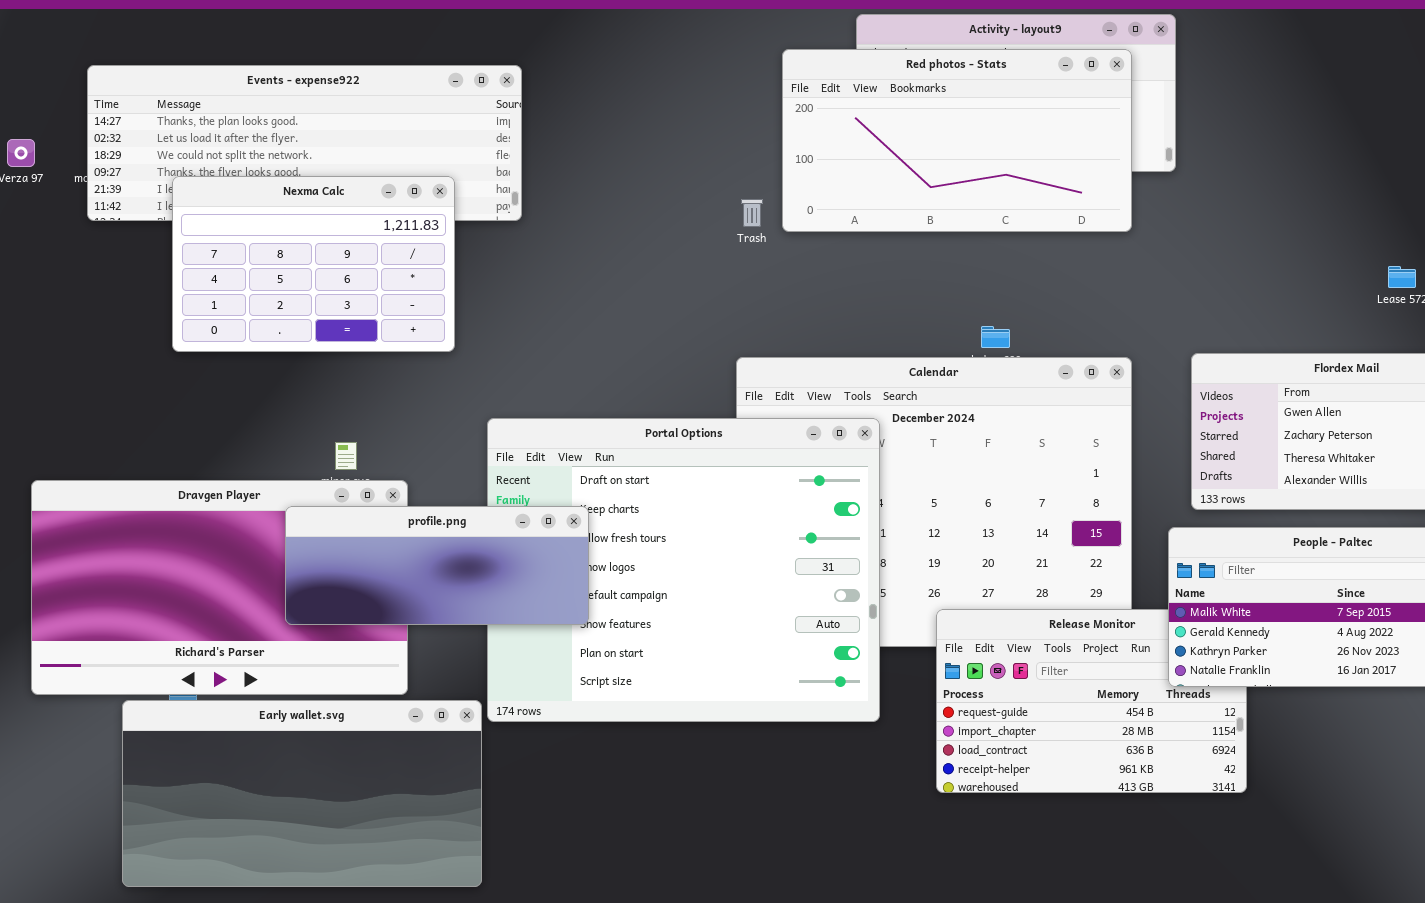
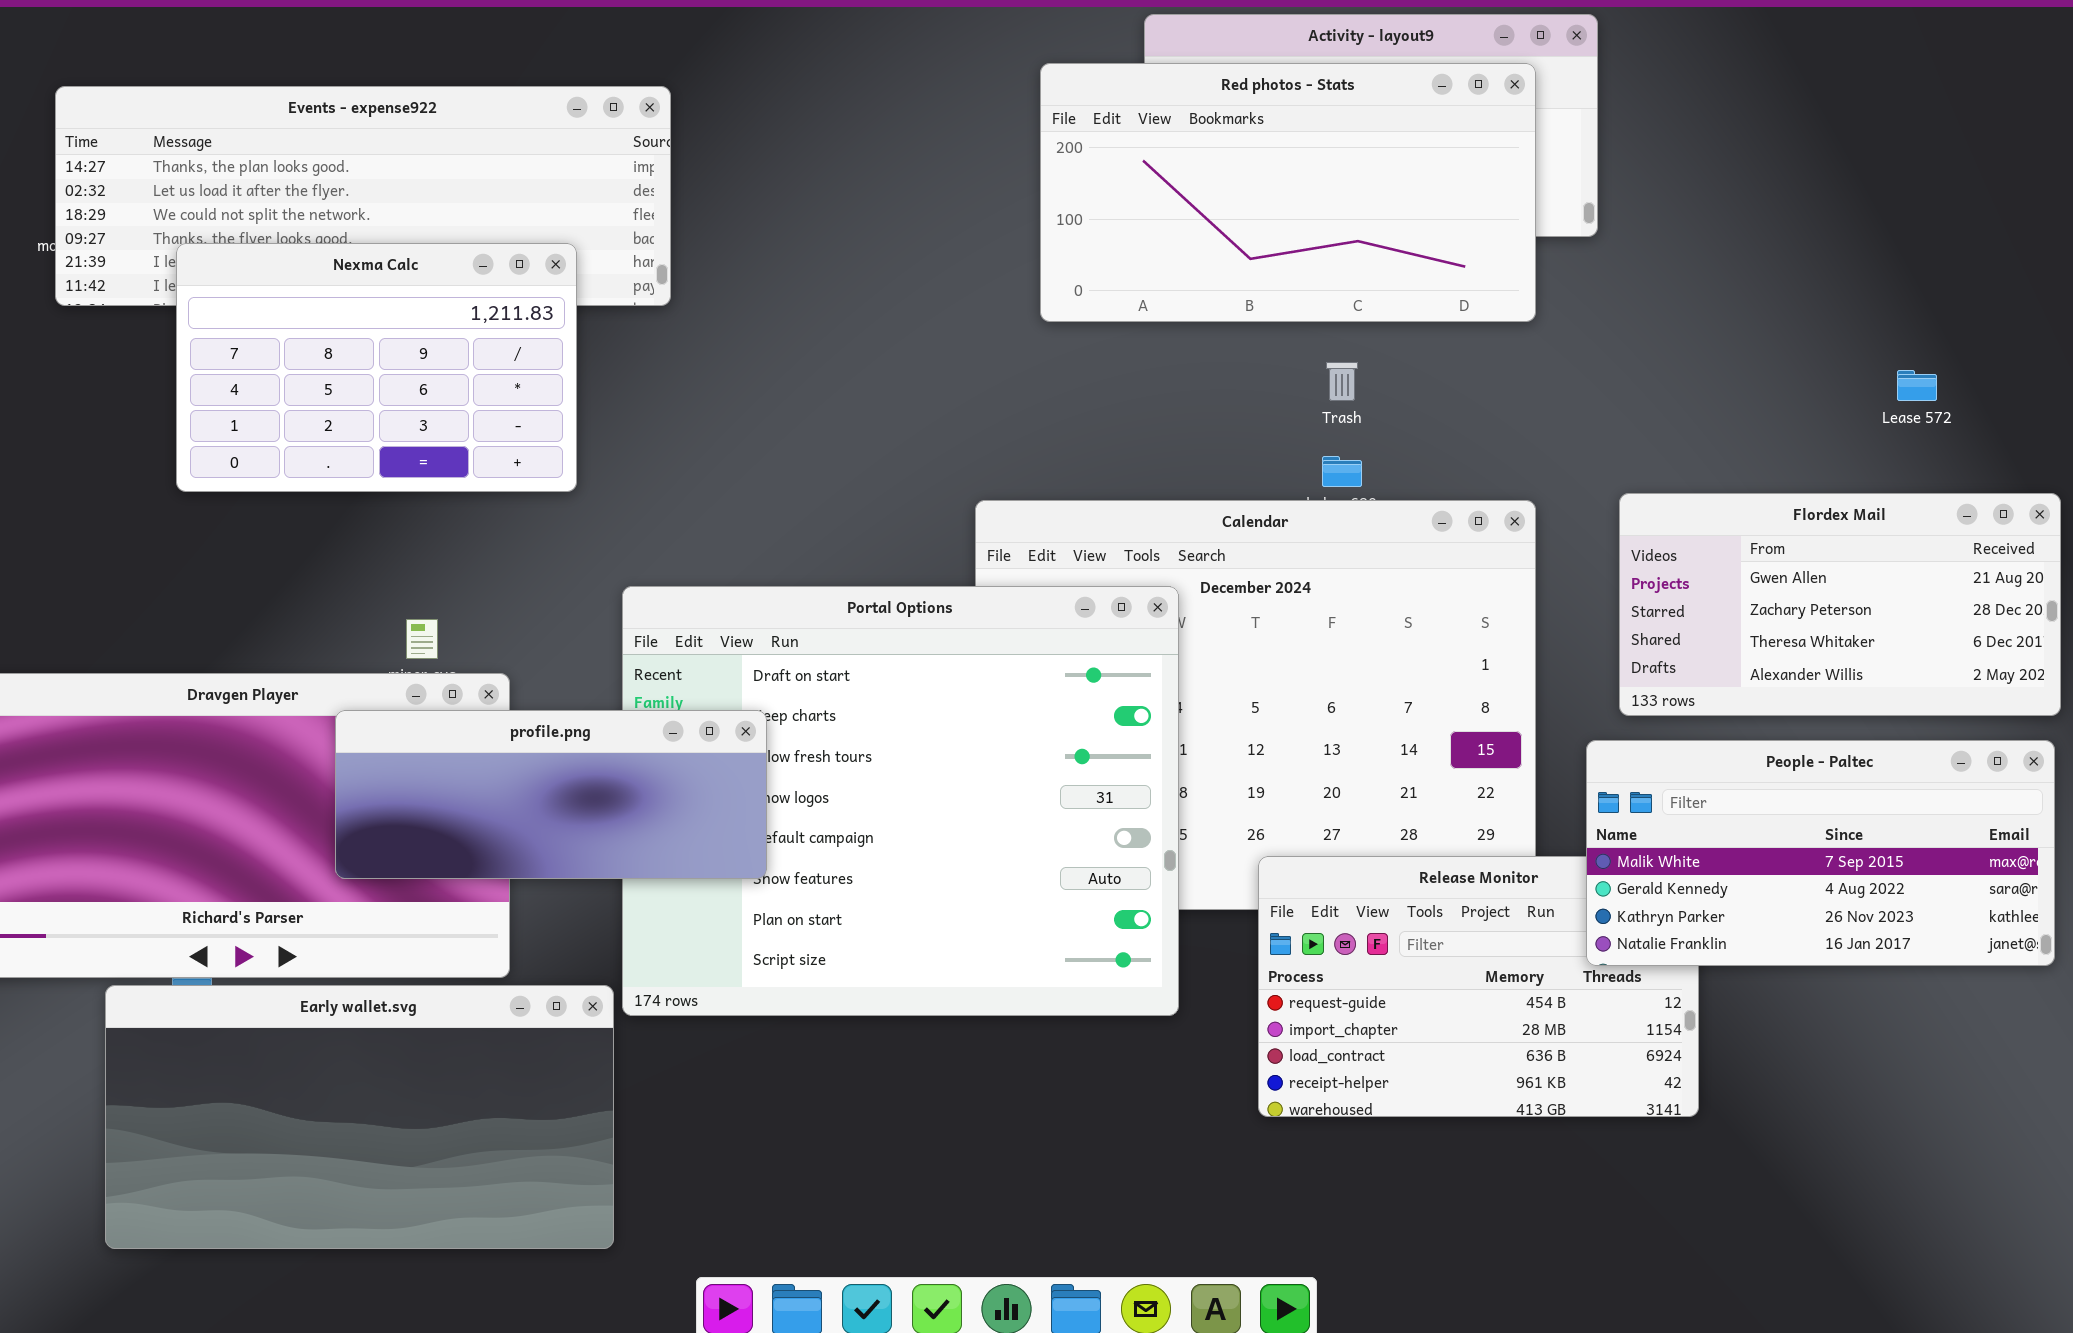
Trash: [741,199,763,227] -> [1326,362,1358,401], moved

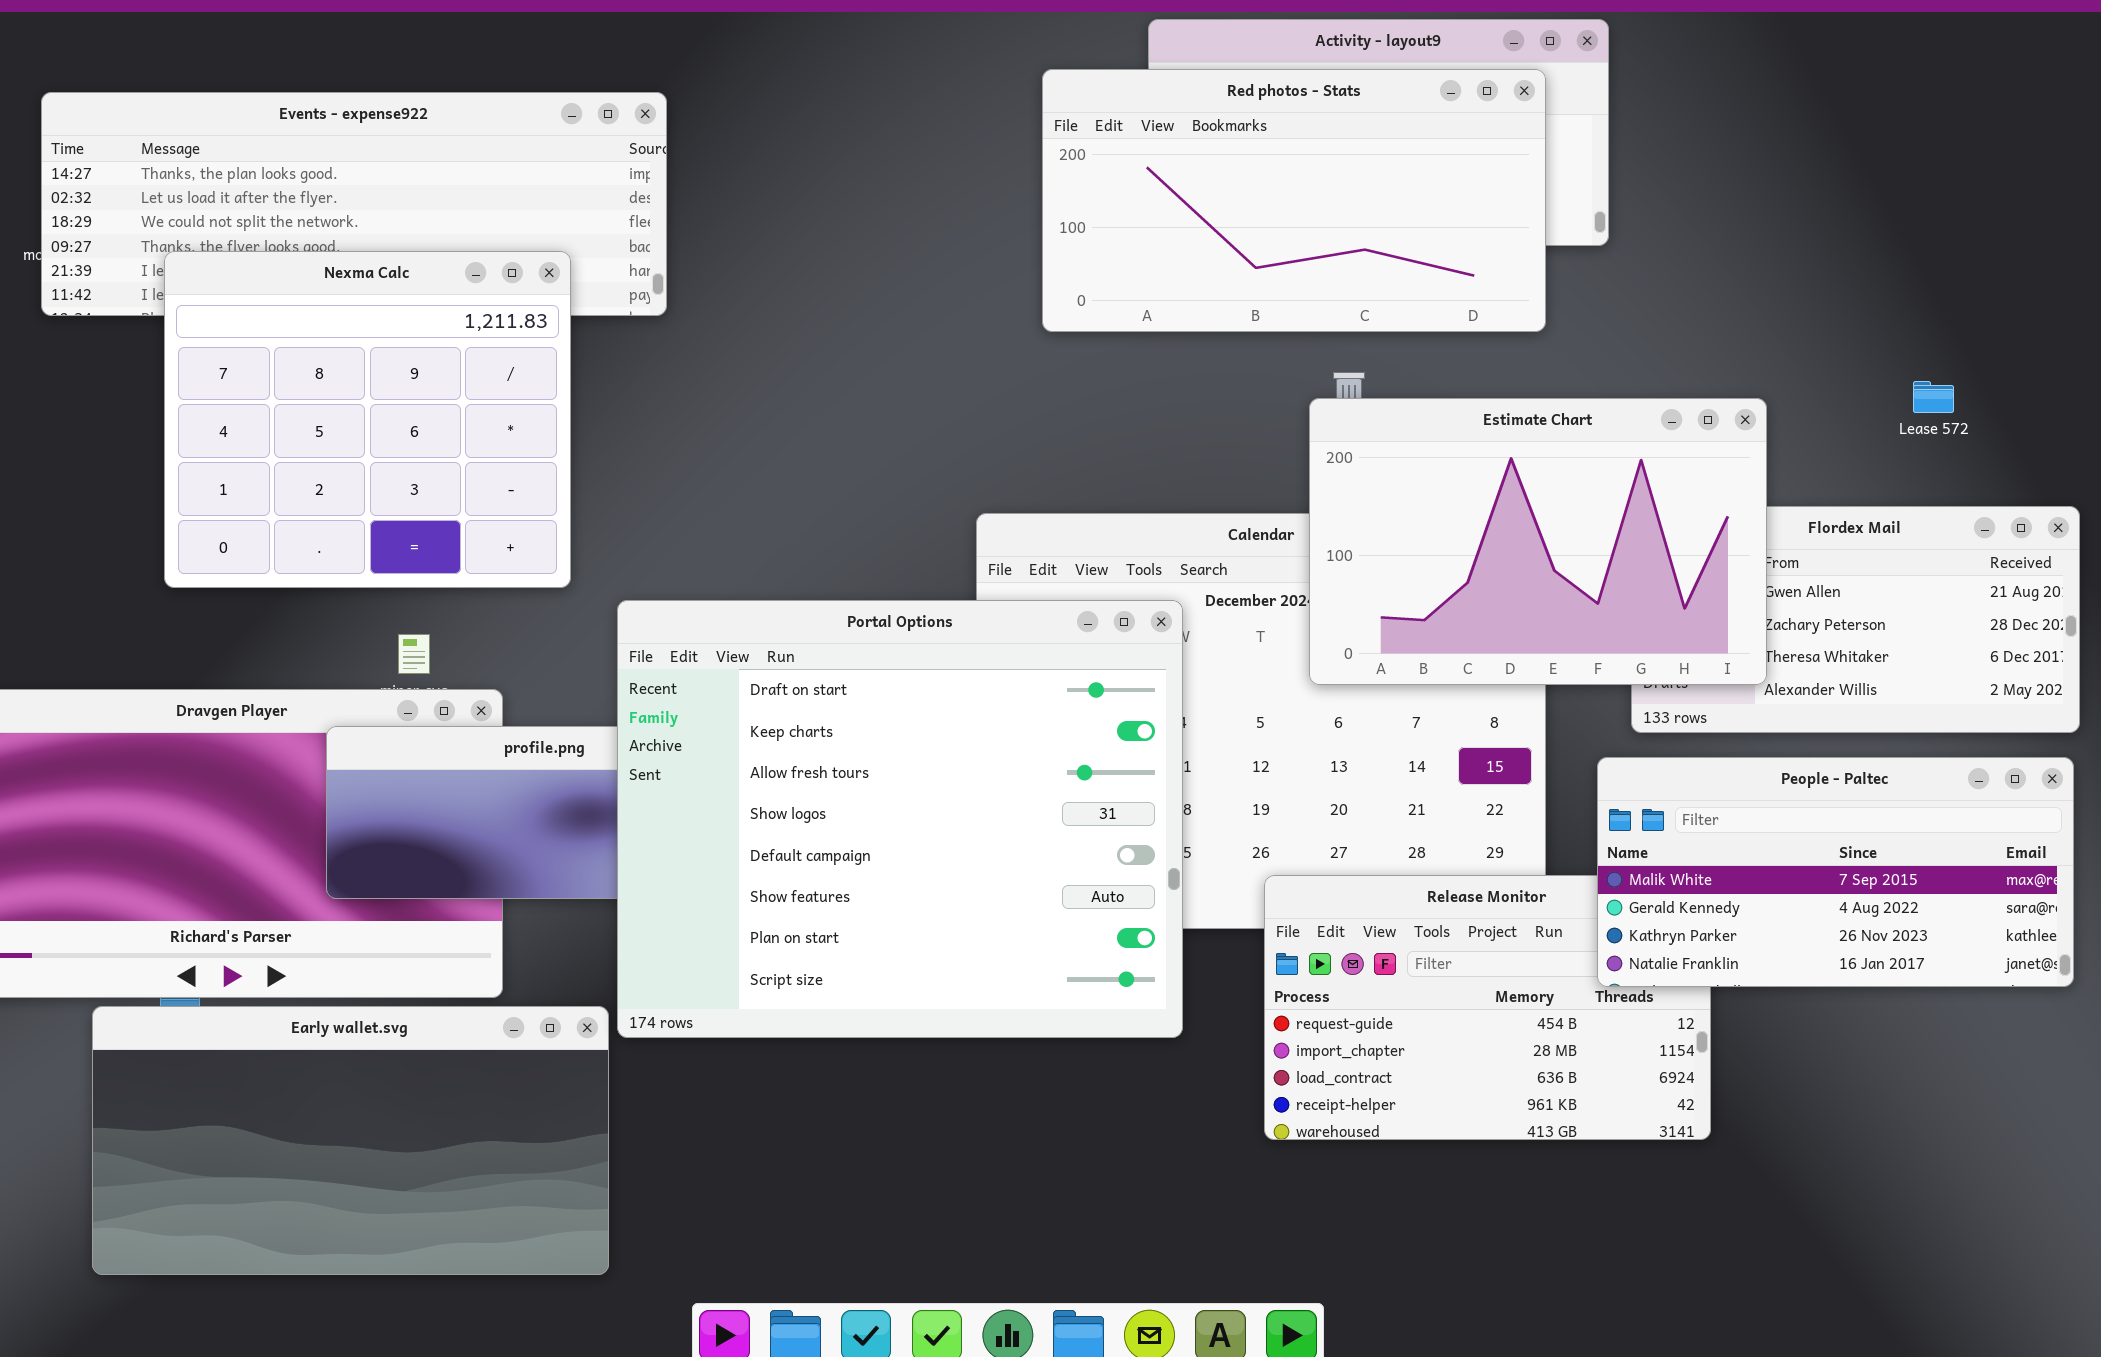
Nexma Calc: [176,243,577,492] -> [164,251,571,588], resized
Estimate Chart: none -> [1309,398,1767,685], opened
Portal Options: [622,586,1179,1016] -> [617,600,1183,1038], raised

